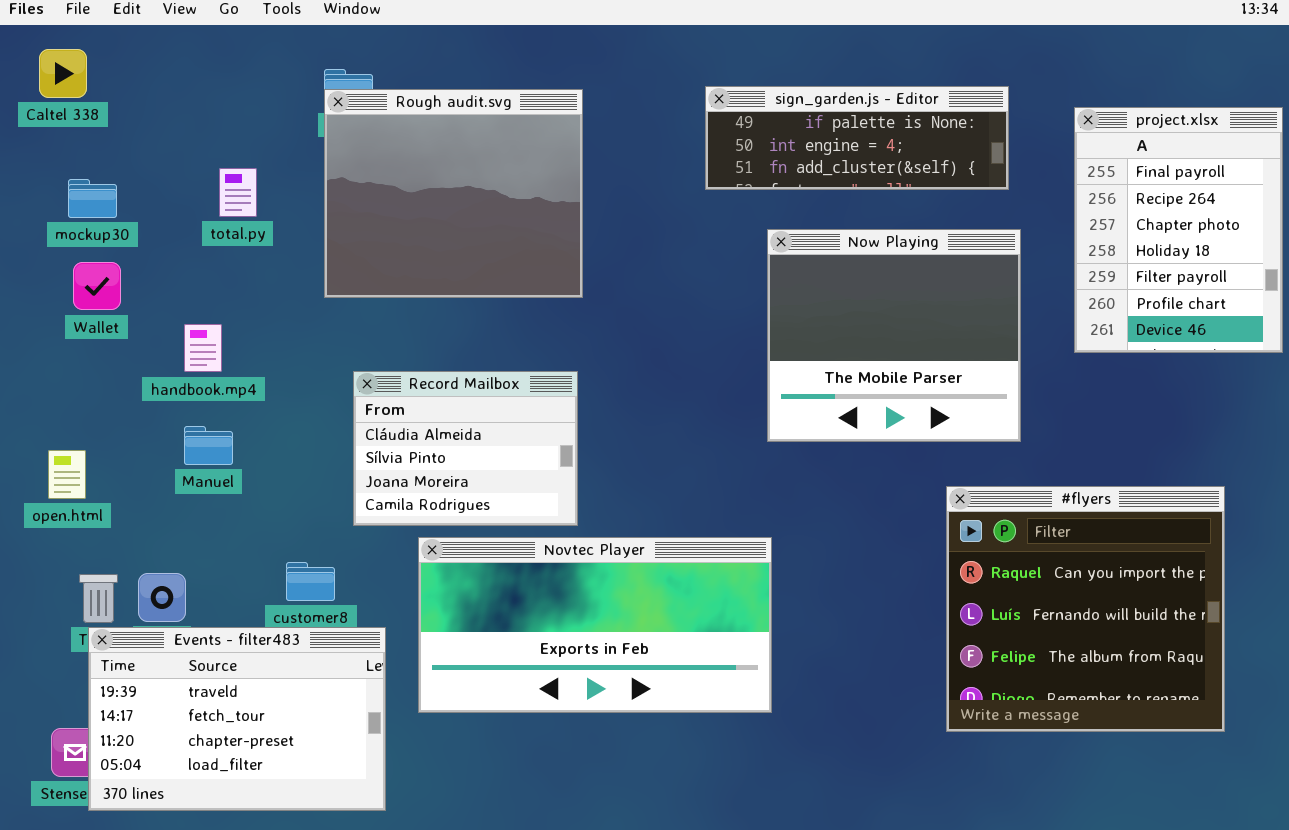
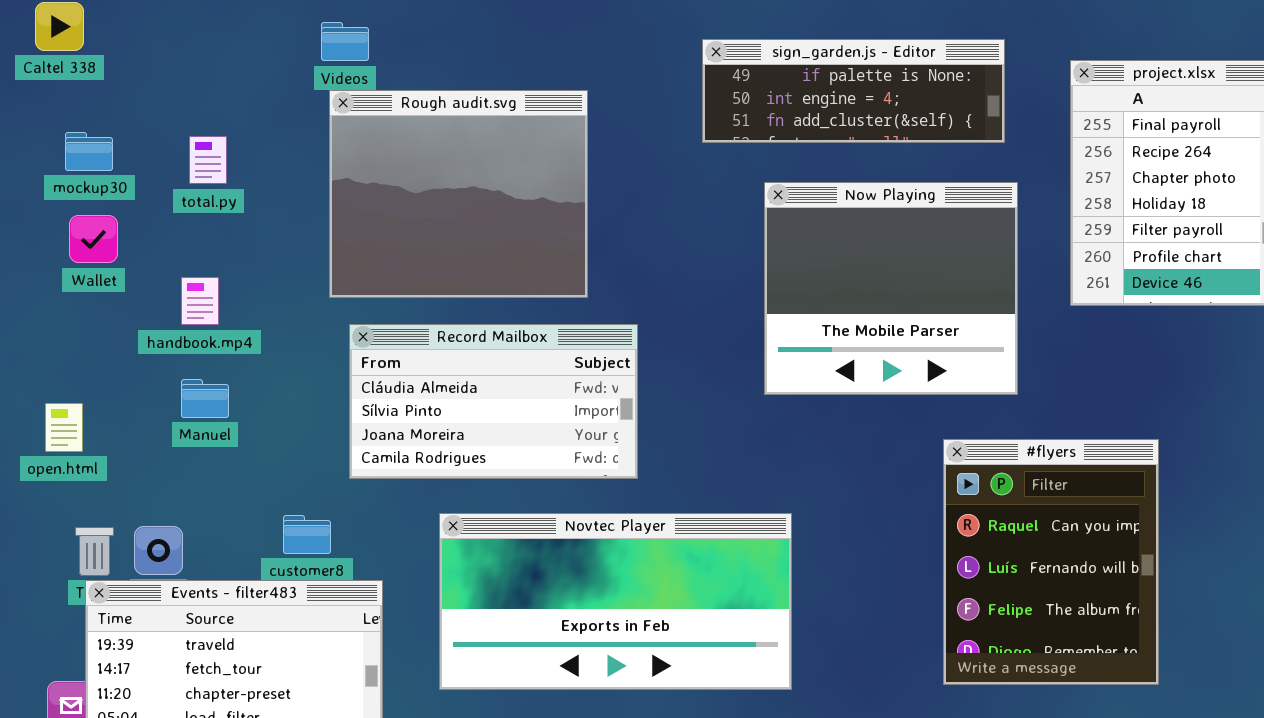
Rough audit.svg: [324,89,583,298] -> [329,90,588,298], moved
total.py: [219,168,257,217] -> [189,136,227,184], moved
Record Mailbox: [353,371,578,526] -> [349,324,638,479], resized
#flyers: [946,486,1225,732] -> [943,439,1159,685], resized
Novtec Player: [418,537,772,713] -> [439,513,792,690], moved

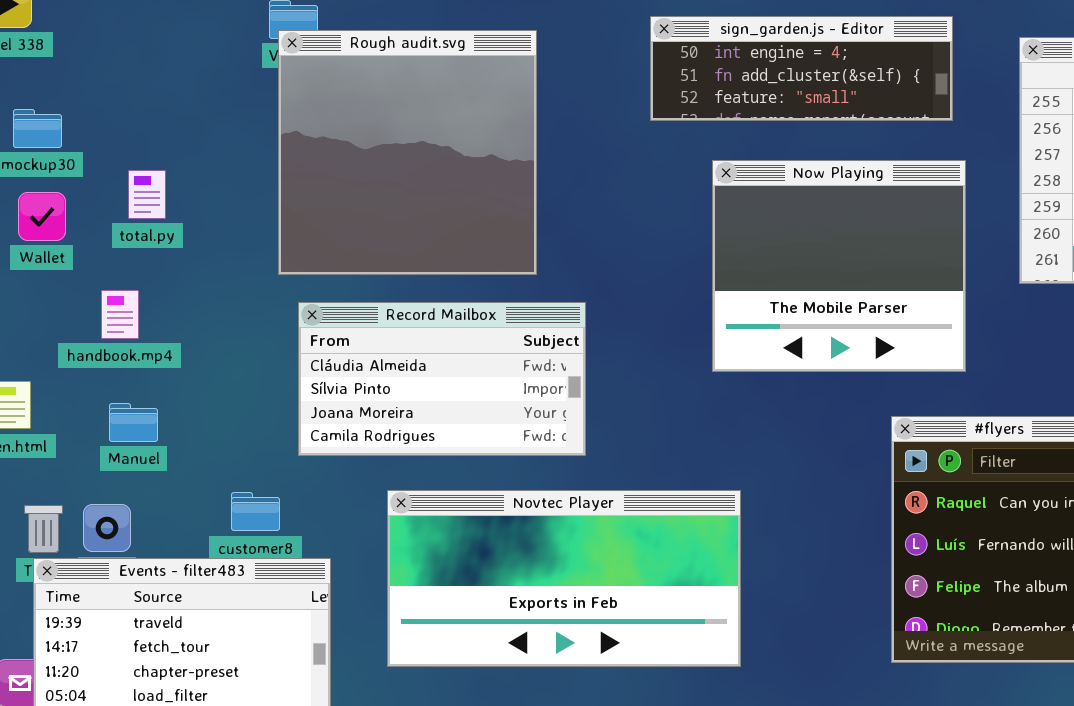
sign_garden.js - Editor: [702,39,1005,143] -> [650,16,953,121], scrolled down 1 row
Rough audit.svg: [329,90,588,298] -> [278,30,537,275], resized
total.py: [189,136,227,184] -> [128,170,166,219], moved
handbook.mp4: [181,277,219,325] -> [101,290,139,339], moved
Manuel: [181,379,229,418] -> [109,403,158,442], moved

